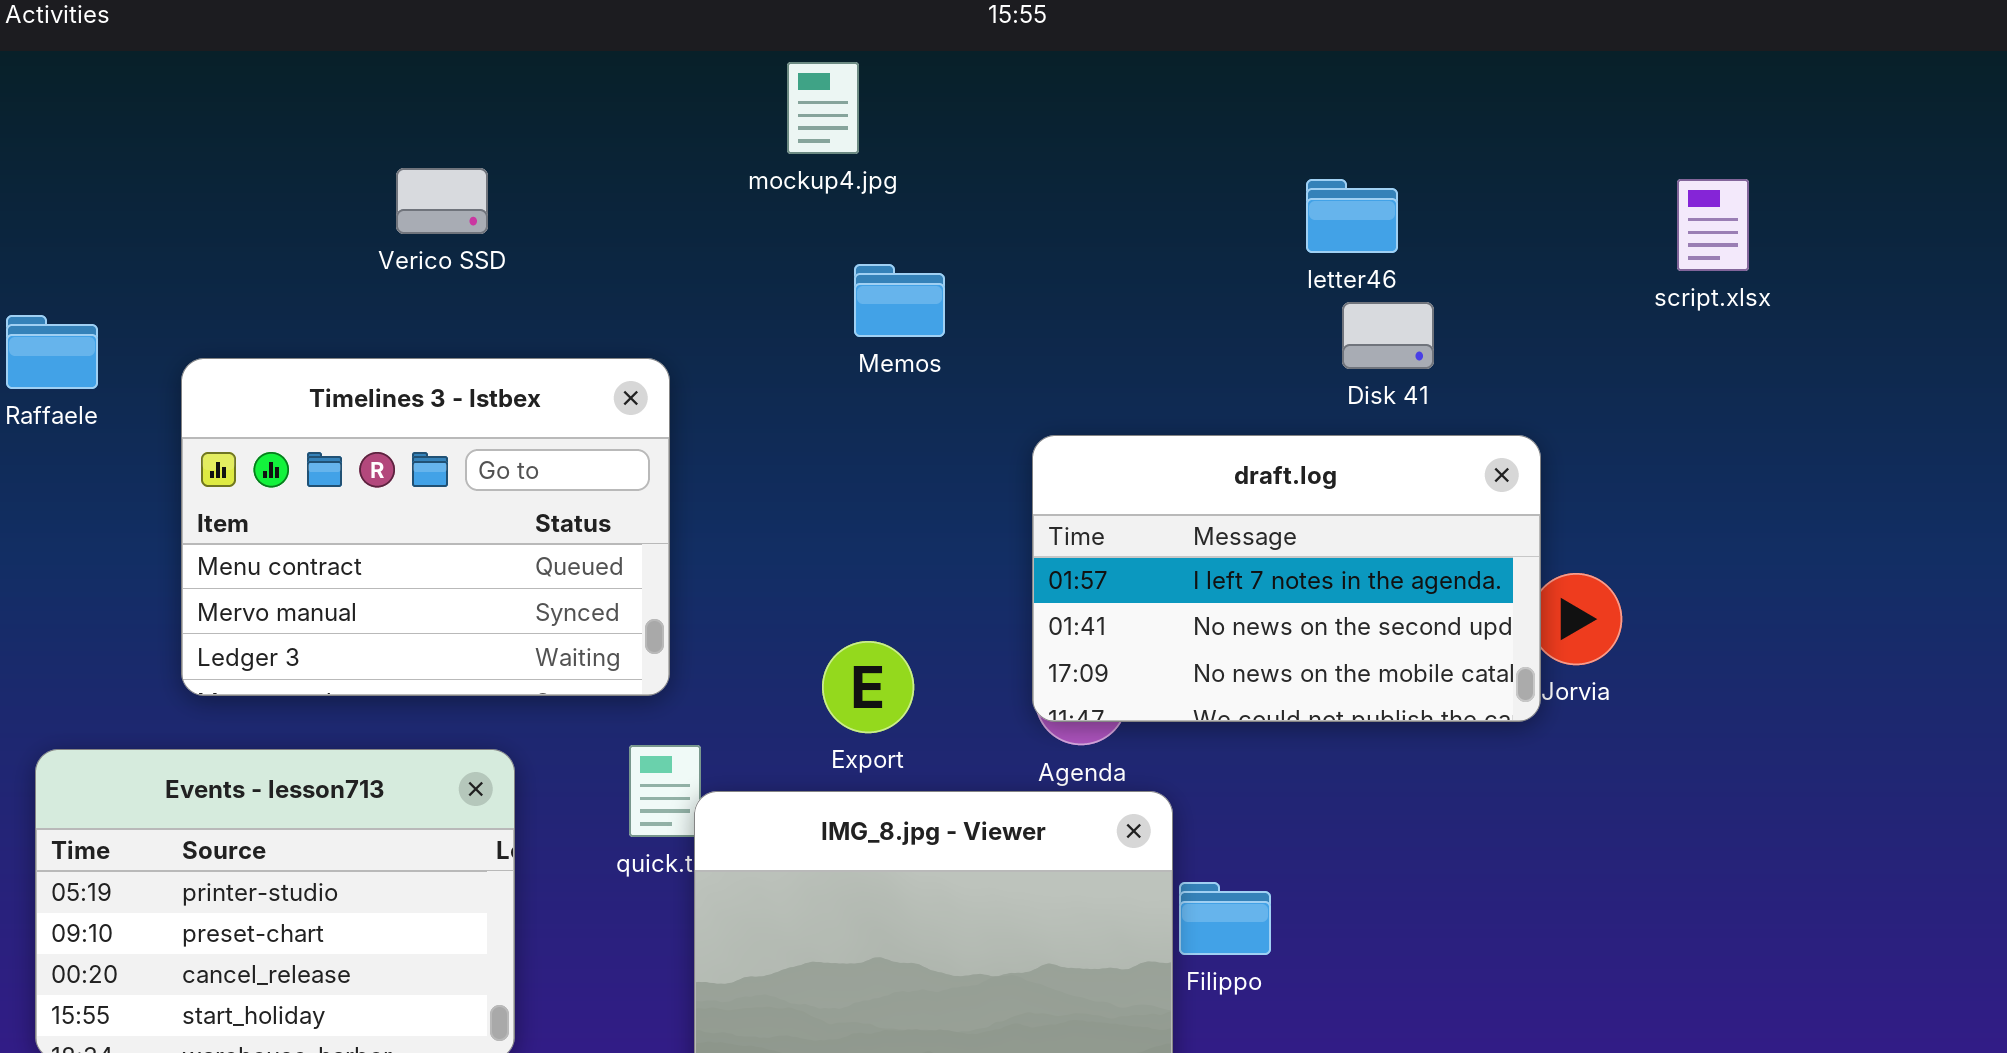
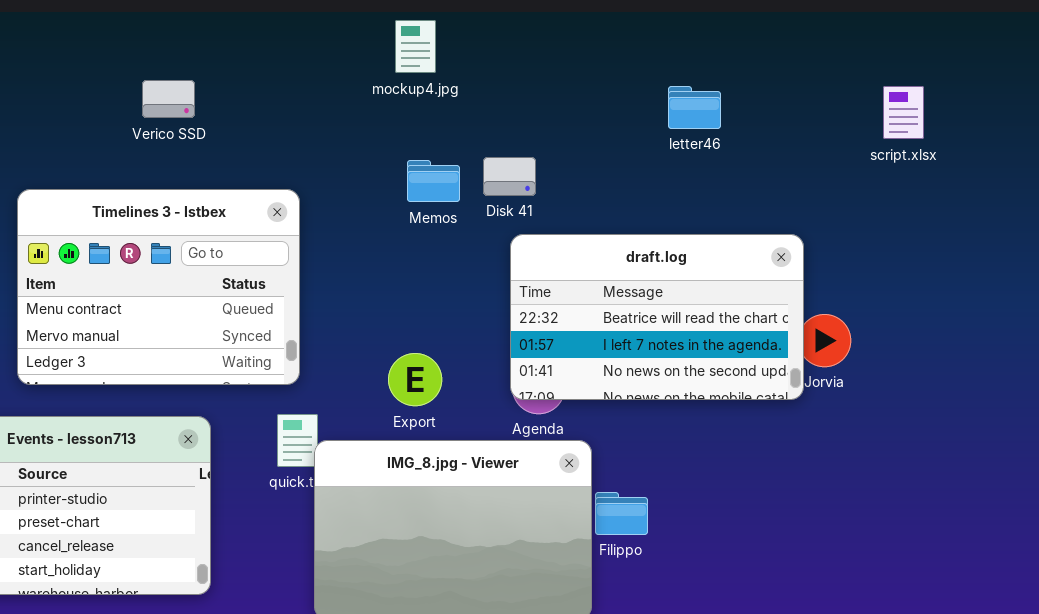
mockup4.jpg: [787,62,859,154] -> [395,20,436,73], moved
Memos: [854,264,945,337] -> [407,160,460,202], moved
Disk 41: [1342,302,1434,369] -> [483,157,536,196], moved
draft.log: [1032,435,1541,722] -> [510,234,804,400], scrolled up 1 row

